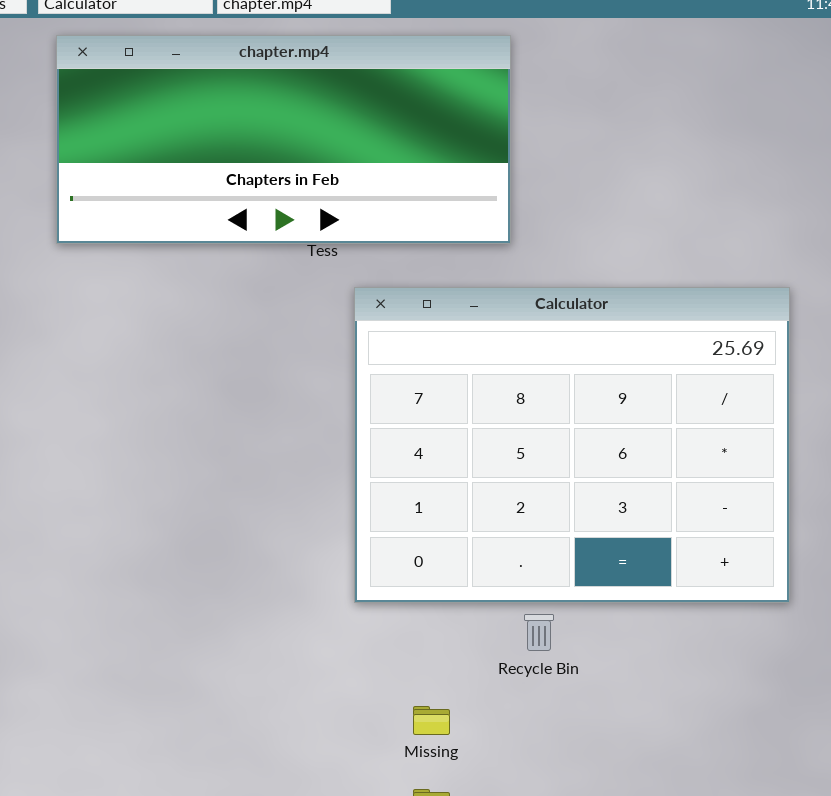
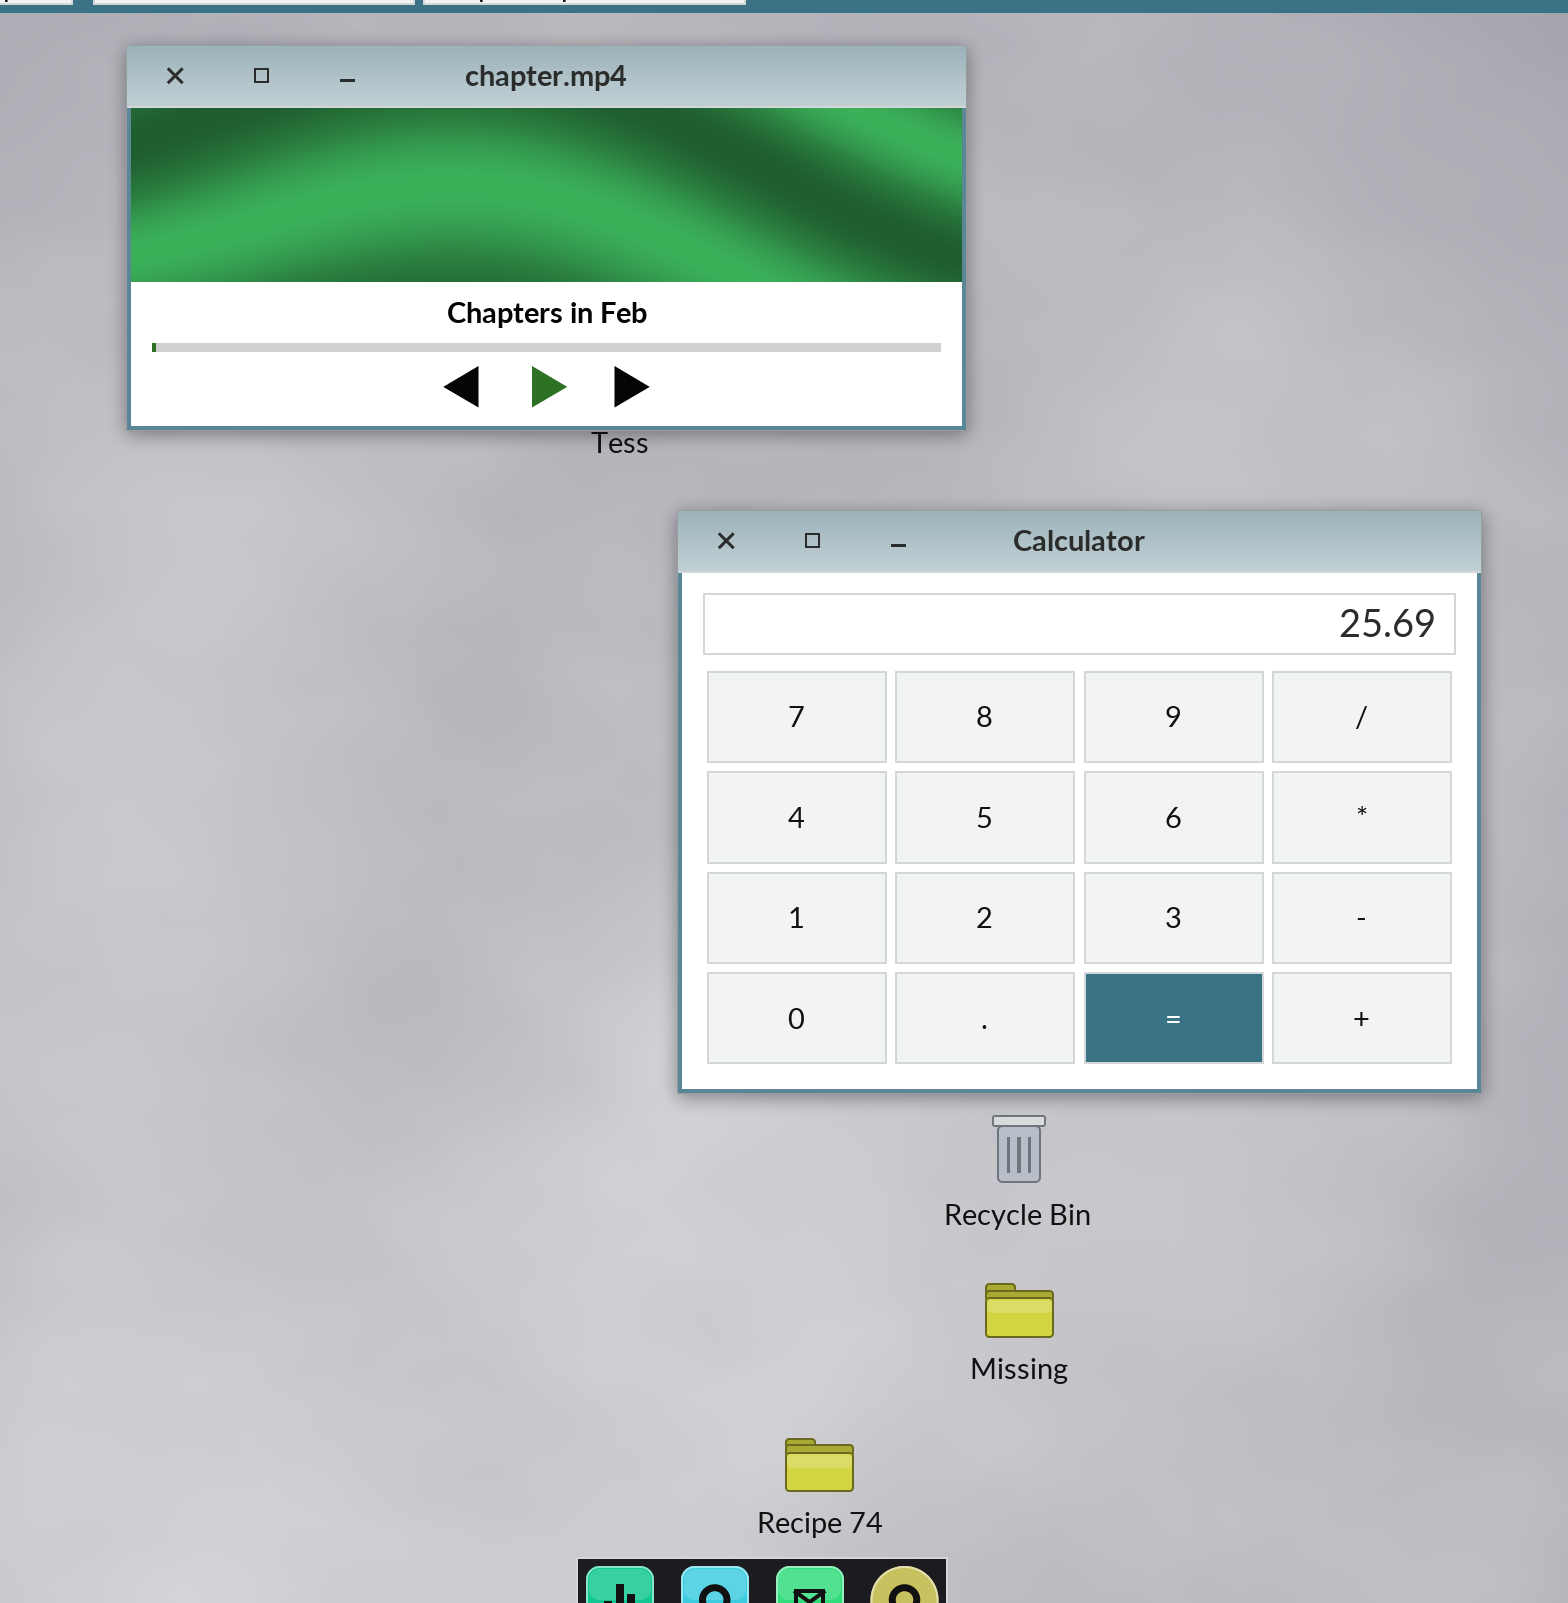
Missing: [413,706,450,735] -> [985,1283,1054,1338], moved

